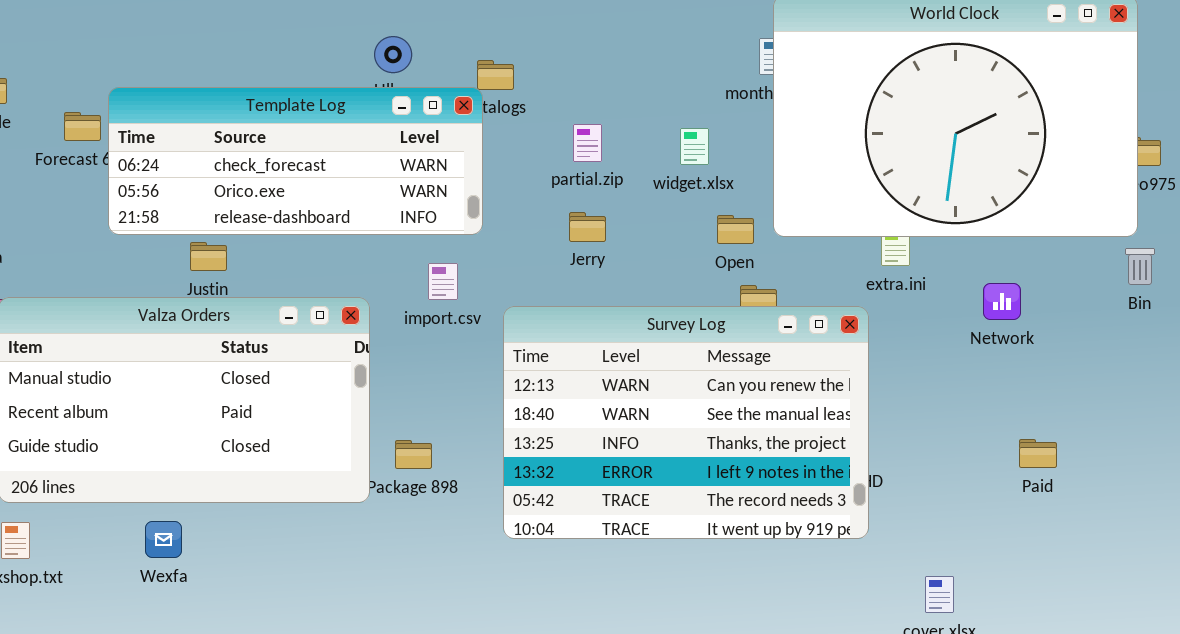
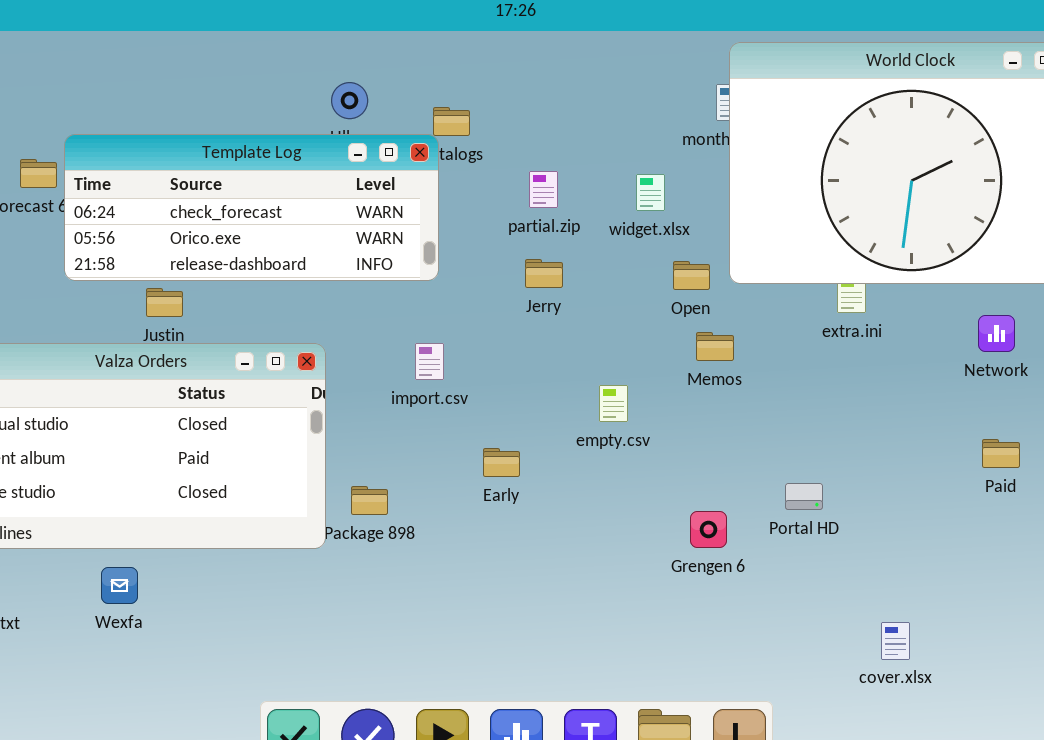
import.csv: [428,263,458,300] -> [415,343,444,380], moved
Network: [983,283,1021,320] -> [978,315,1015,352], moved
Survey Log: [503,306,869,539] -> none, closed
Paid: [1019,439,1057,468] -> [982,439,1020,468], moved

